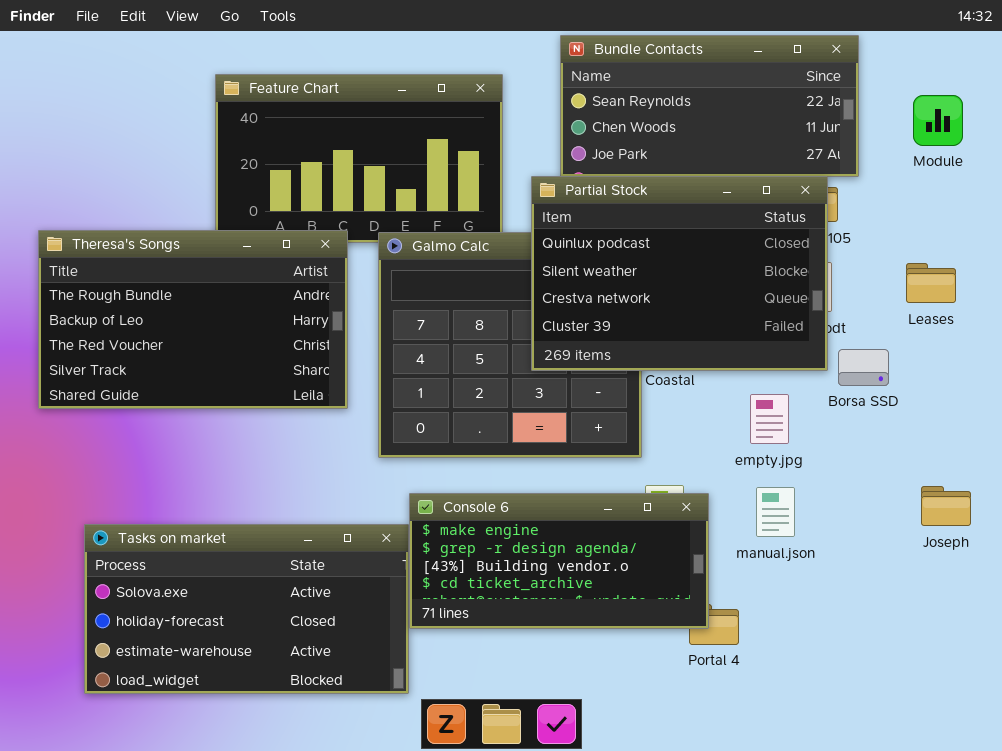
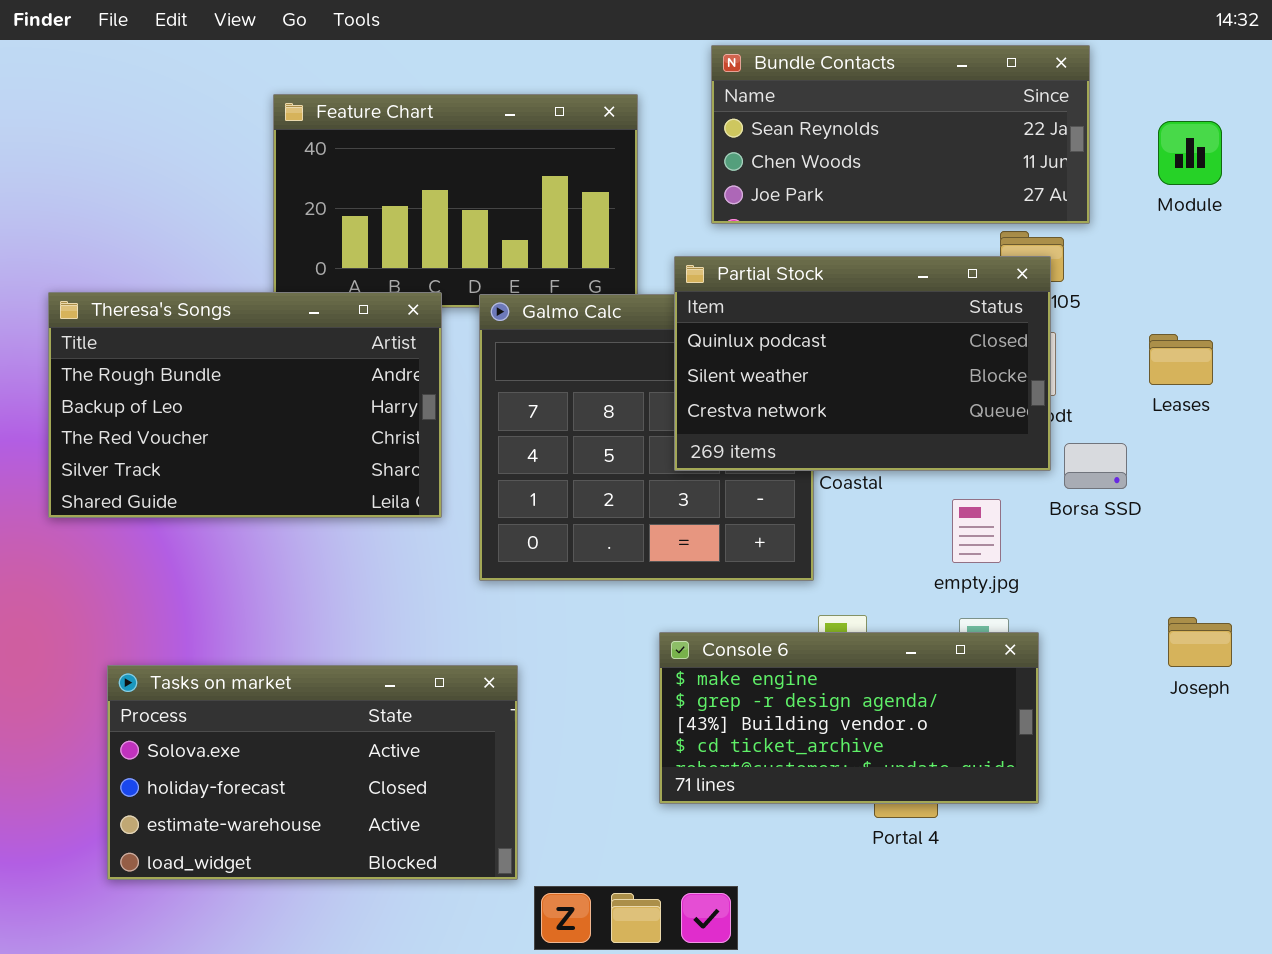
Partial Stock: [531,176,828,371] -> [674,256,1051,471], resized
Console 6: [409,493,709,629] -> [659,632,1039,804], moved

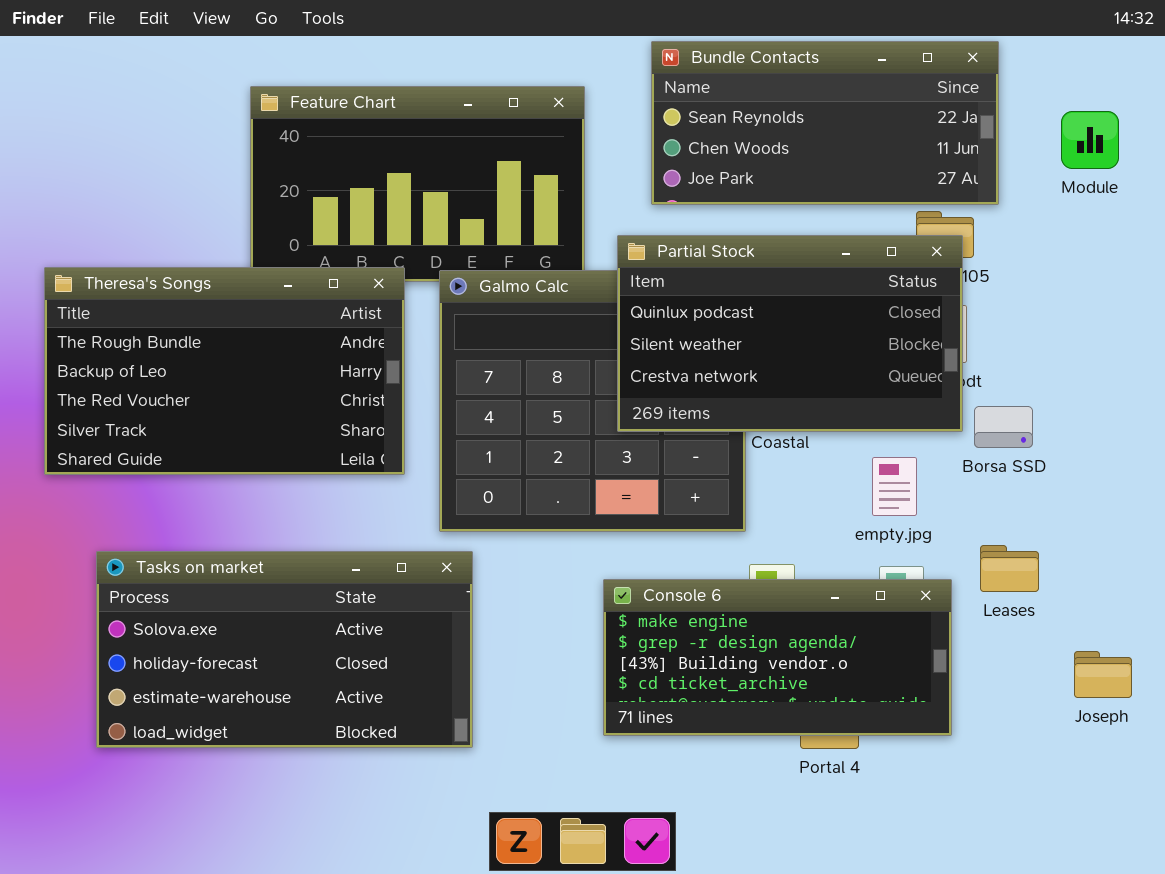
Leases: [1149,334,1213,385] -> [980,545,1039,592], moved
Joseph: [1168,617,1232,667] -> [1074,651,1132,698], moved
Tasks on market: [107,665,518,880] -> [96,551,473,748], moved

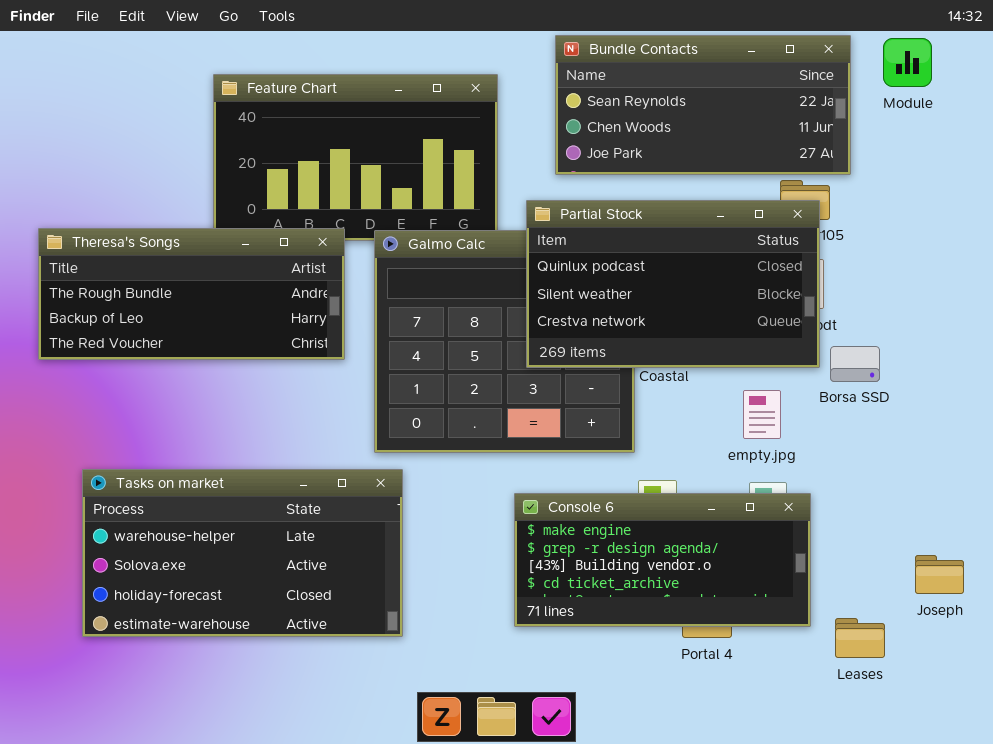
Module: [1061,111,1119,169] -> [883,38,932,87], moved
Theresa's Songs: [44,267,405,475] -> [38,228,345,360], resized
Leases: [980,545,1039,592] -> [835,618,885,658], moved
Tasks on market: [96,551,473,748] -> [82,469,403,637], scrolled up 1 row

